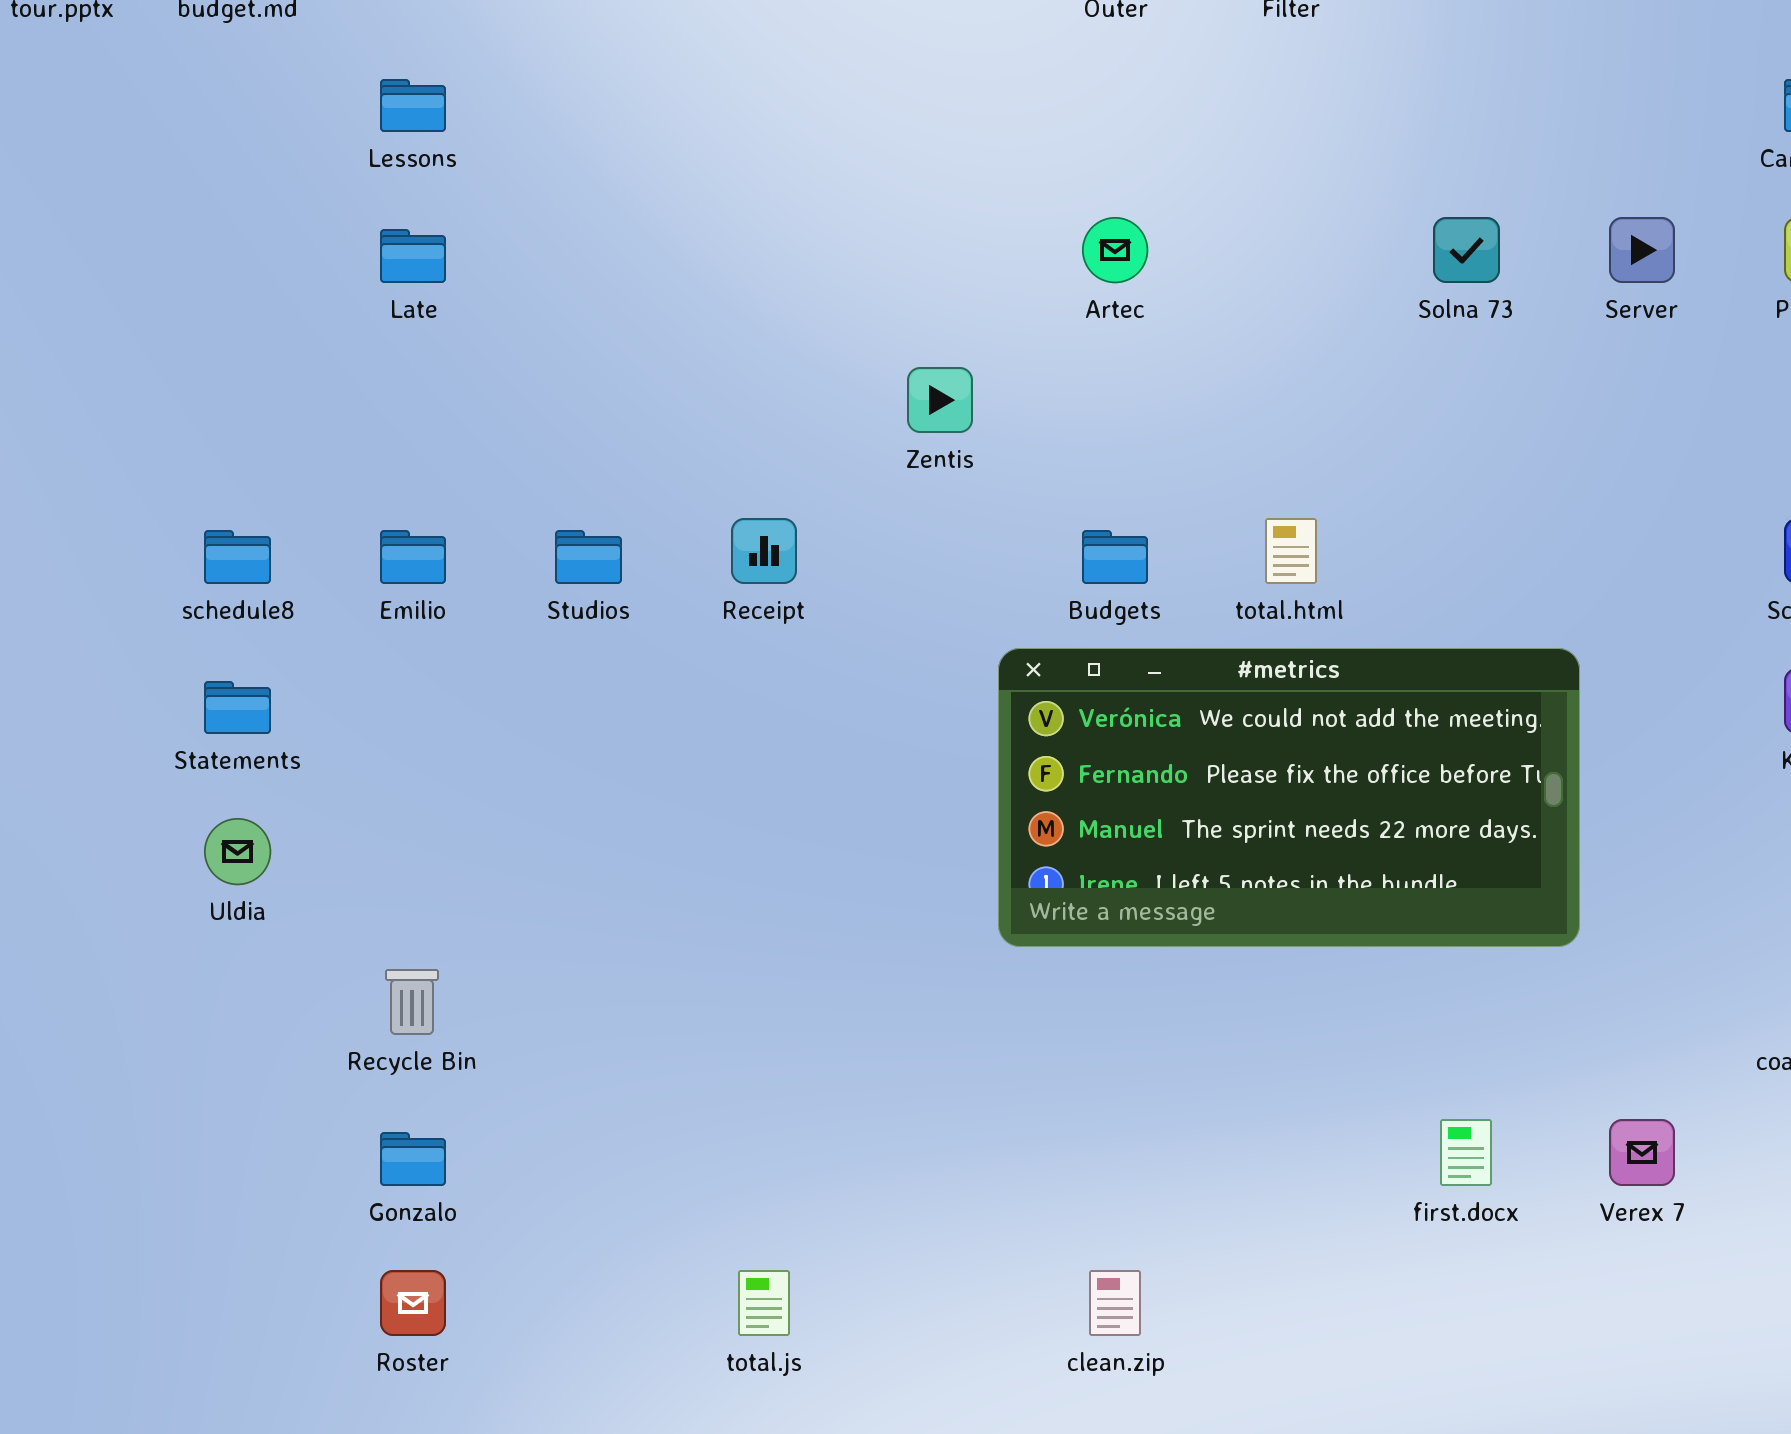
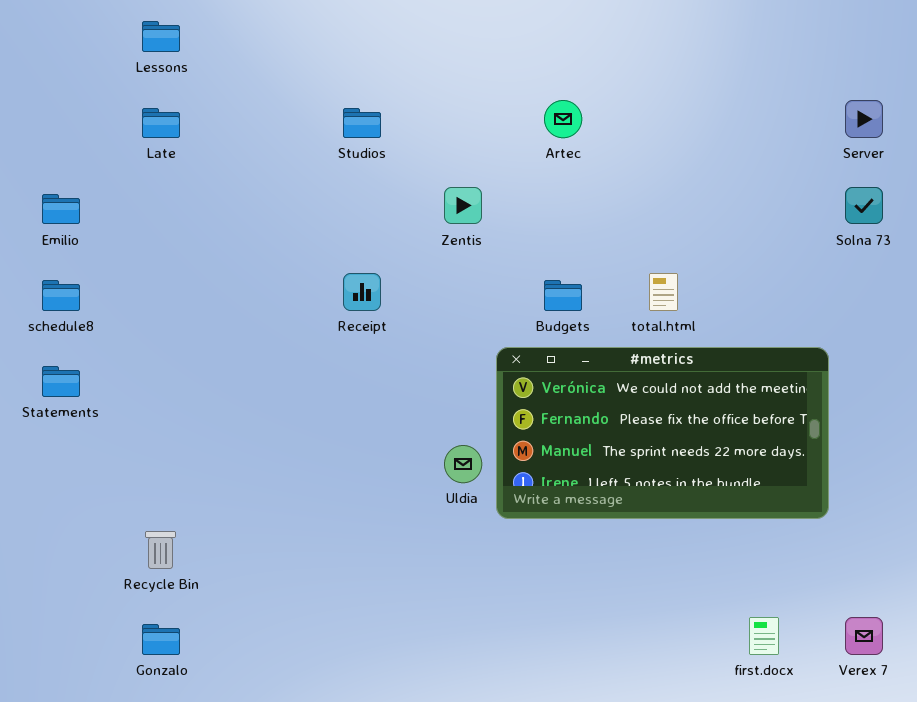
Solna 73: [1433,217,1500,283] -> [845,187,883,224], moved
Emilio: [380,530,446,584] -> [42,194,80,224], moved
Studios: [555,530,622,584] -> [343,108,381,138], moved
Uldia: [204,818,271,885] -> [444,445,482,483], moved

